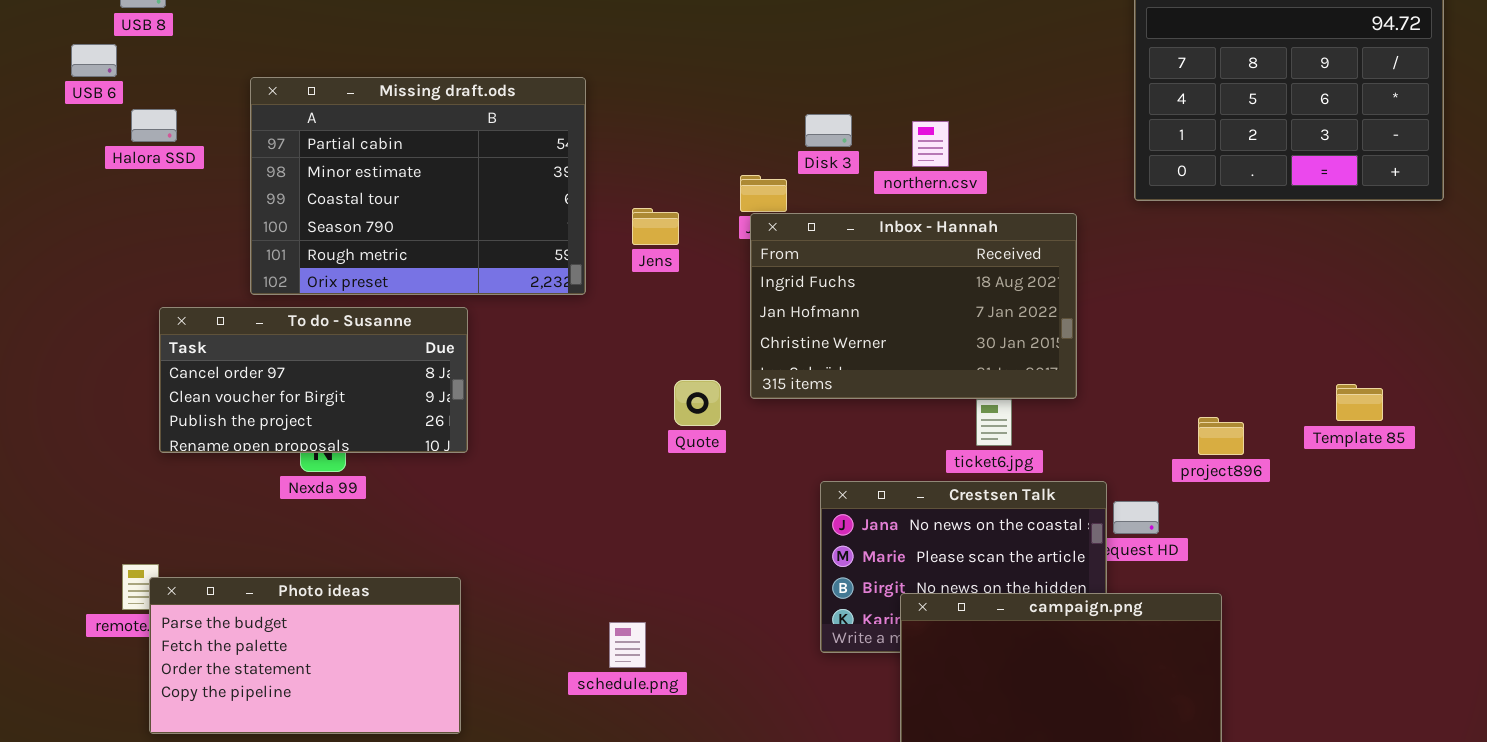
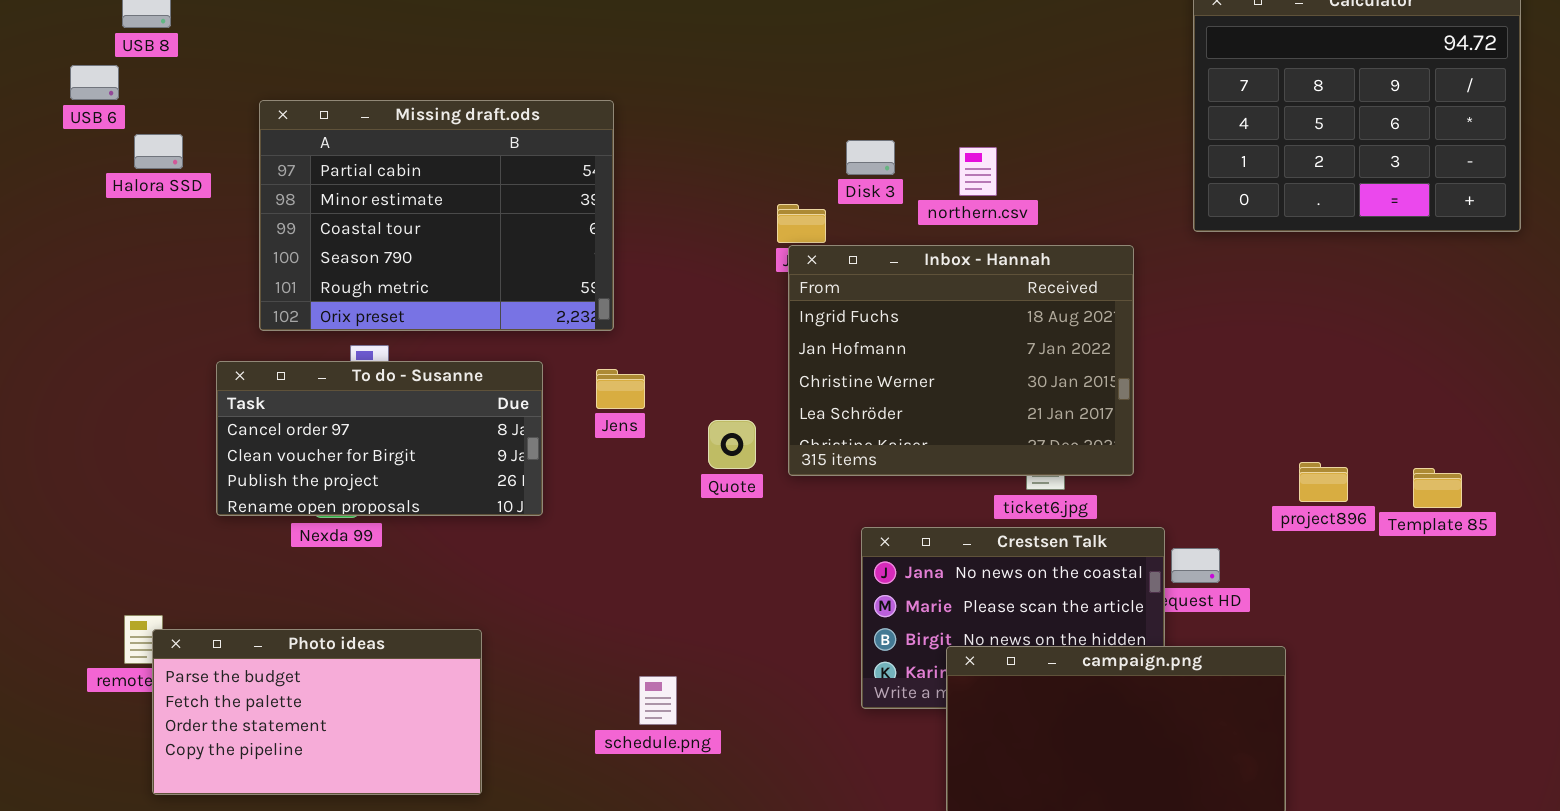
Jens: [632,208,679,245] -> [596,369,645,409], moved
Inbox - Hannah: [750,213,1077,399] -> [788,245,1134,476], resized
To do - Susanne: [159,307,468,453] -> [216,361,543,516], moved
Template 85: [1336,384,1383,421] -> [1413,468,1462,508], moved
project896: [1198,417,1244,455] -> [1299,462,1348,502], moved

